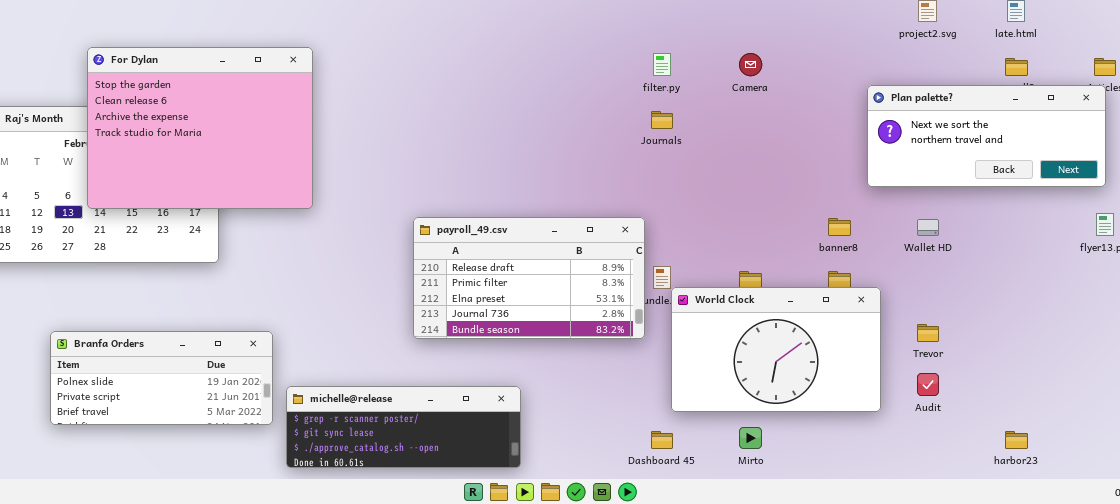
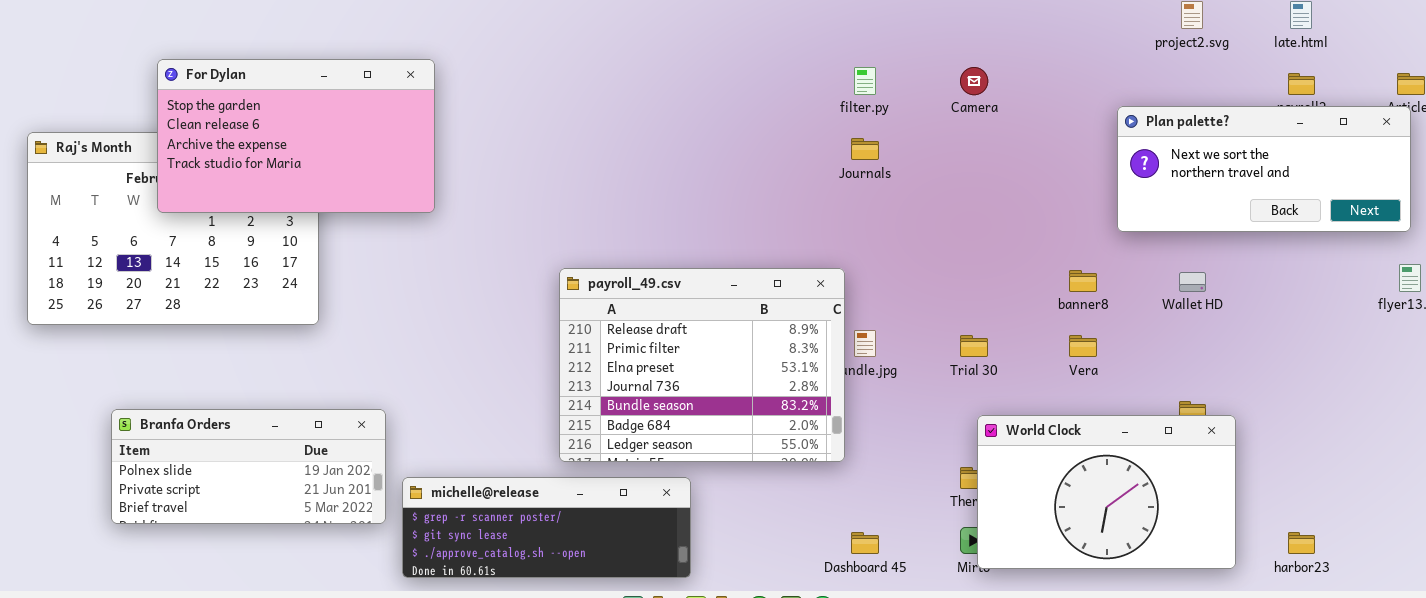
For Dylan: [87,47,313,209] -> [157,59,435,213], resized
payroll_49.csv: [413,217,645,339] -> [559,268,845,462], resized
World Clock: [671,287,881,412] -> [977,415,1236,569], moved

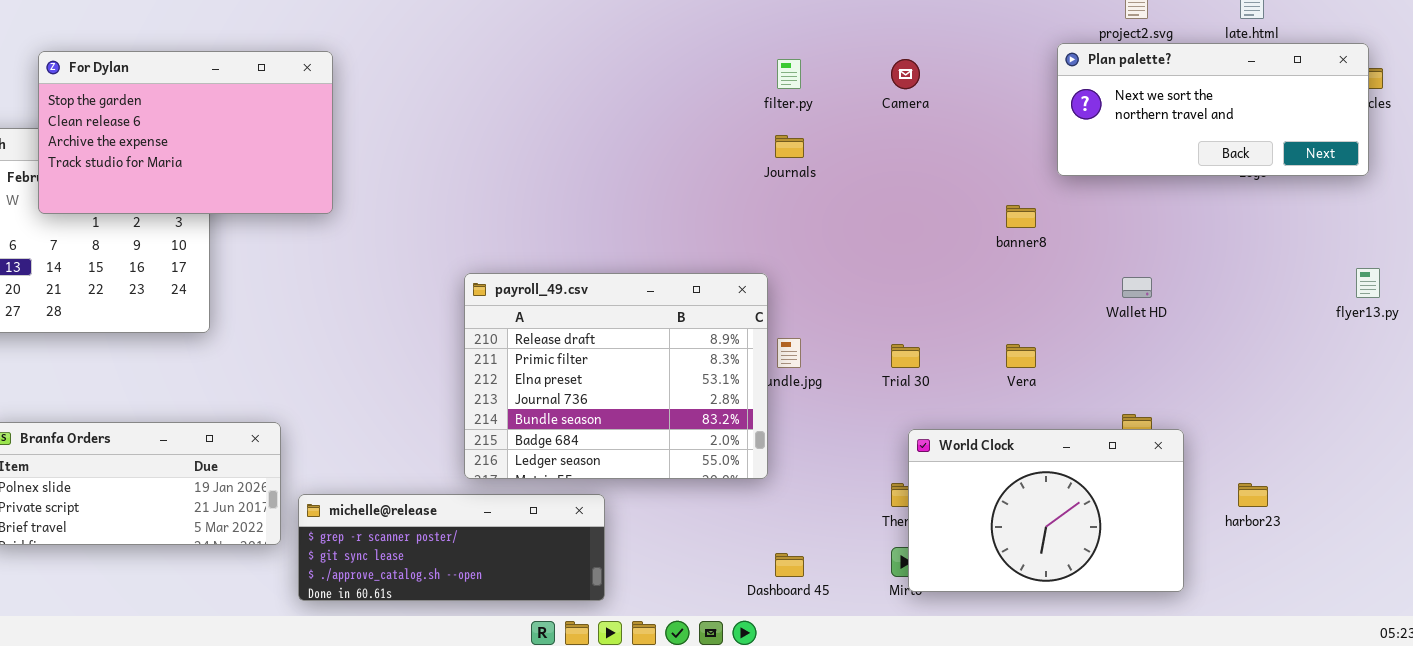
Plan palette?: [1117,106,1411,232] -> [1057,43,1369,176], moved
banner8: [1069,270,1097,292] -> [1006,205,1036,228], moved
harbor23: [1288,532,1315,554] -> [1238,483,1268,507], moved

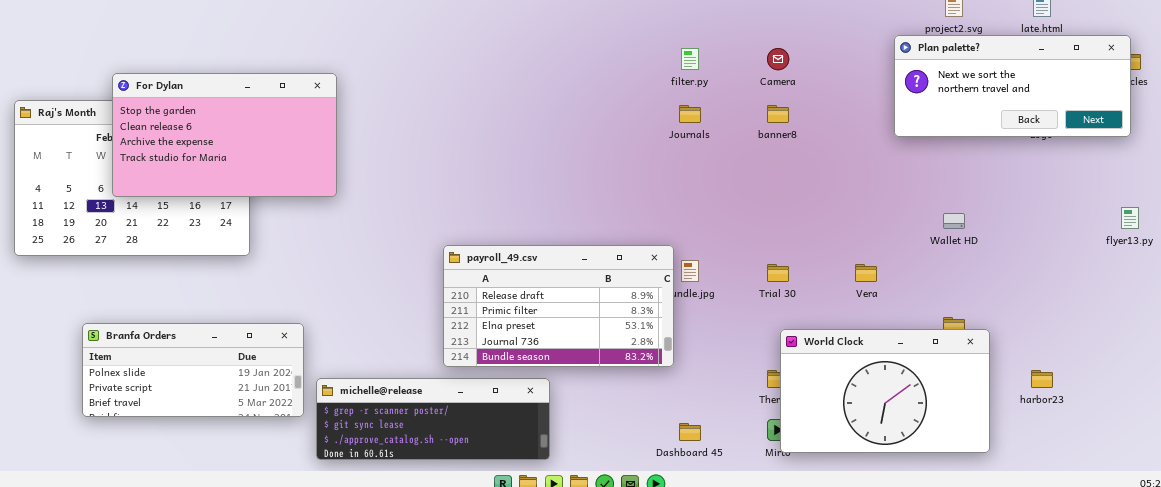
For Dylan: [38,51,333,214] -> [112,73,337,197], moved
banner8: [1006,205,1036,228] -> [767,105,789,123], moved
payroll_49.csv: [464,273,768,479] -> [443,245,674,367], resized

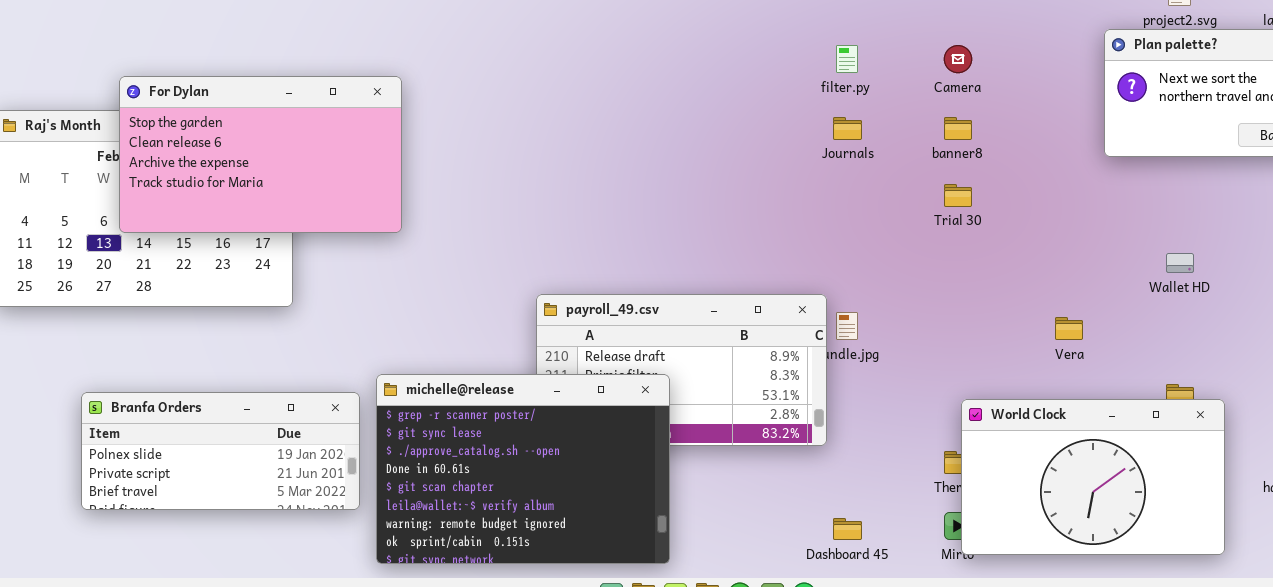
Trial 30: [767,264,789,282] -> [944,184,972,207], moved
michelle@release: [316,378,550,460] -> [376,374,670,564], resized

